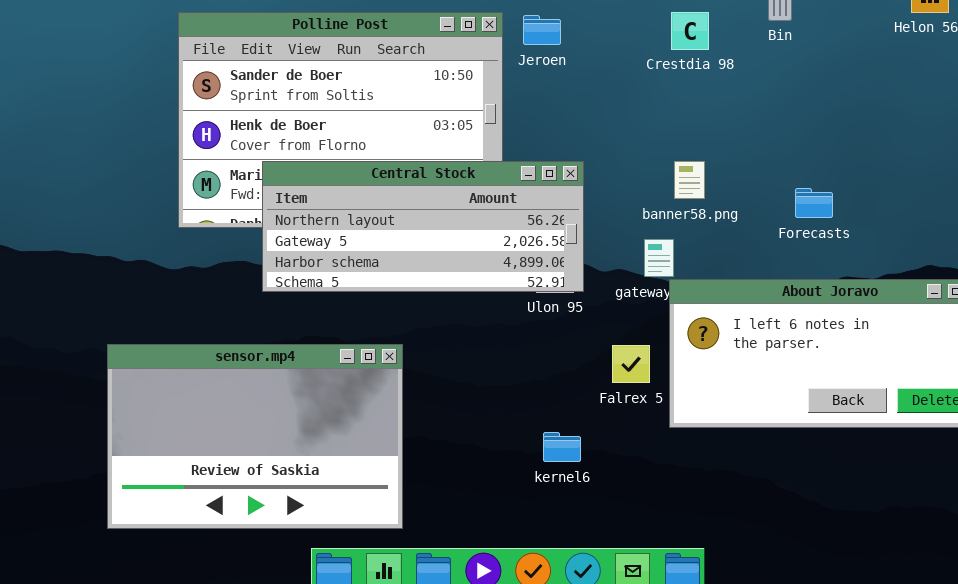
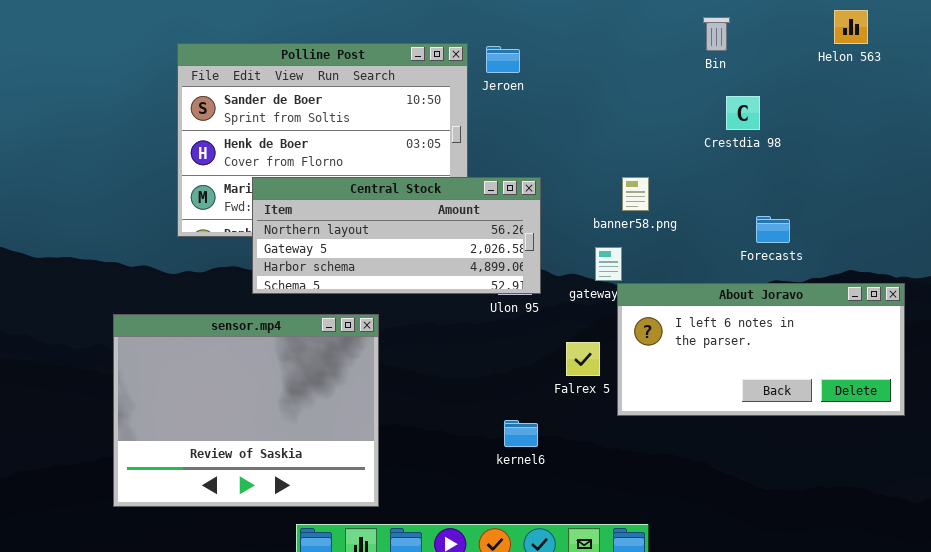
Crestdia 98: [671,12,709,50] -> [726,96,760,130], moved
Forecasts: [795,188,833,218] -> [756,216,790,243], moved
sensor.mp4: [107,344,403,529] -> [113,314,379,507], resized

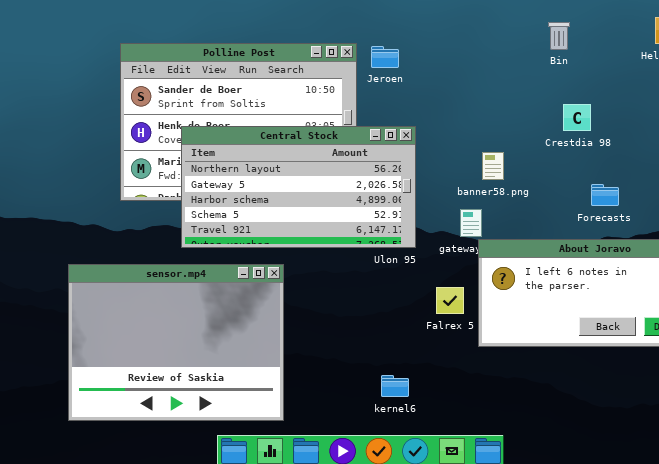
Crestdia 98: [726,96,760,130] -> [563,104,591,131], moved
Central Stock: [252,177,541,294] -> [181,126,416,248], resized
kernel6: [504,420,538,447] -> [381,375,409,397], moved

